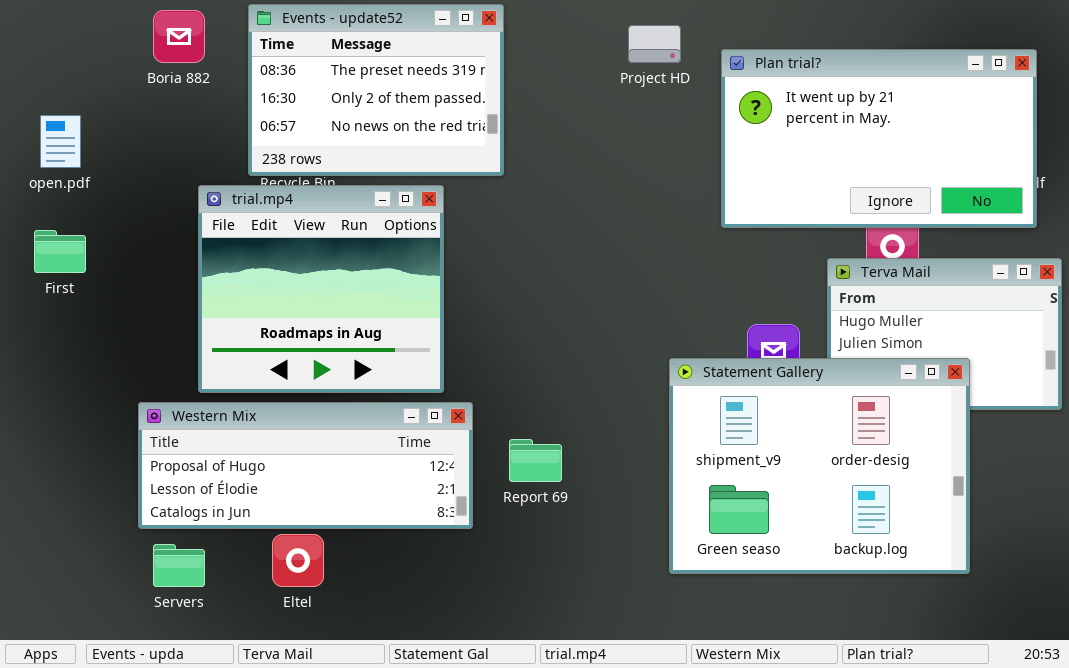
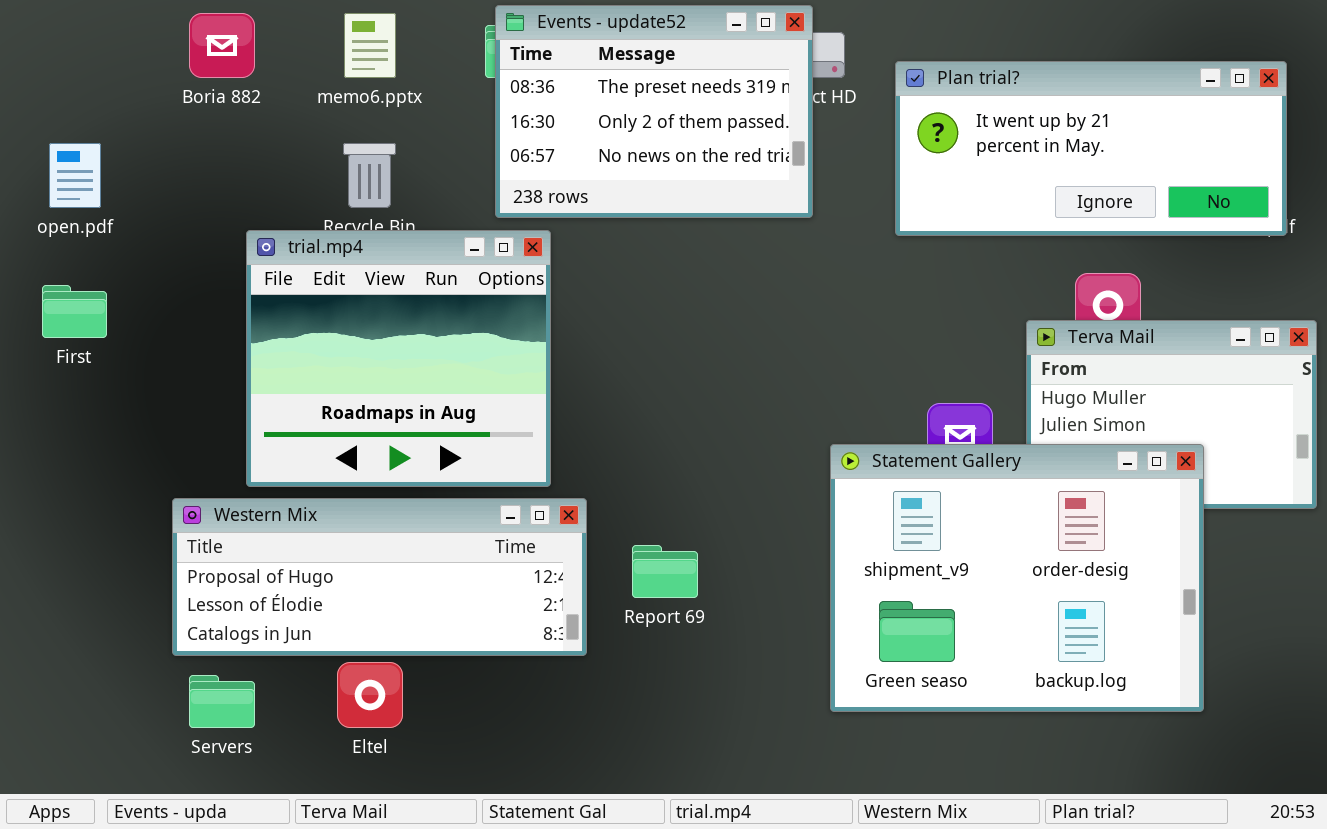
Events - update52: [248,4,504,176] -> [495,5,813,218], moved
Plan trial?: [721,49,1037,228] -> [895,61,1287,236], resized

